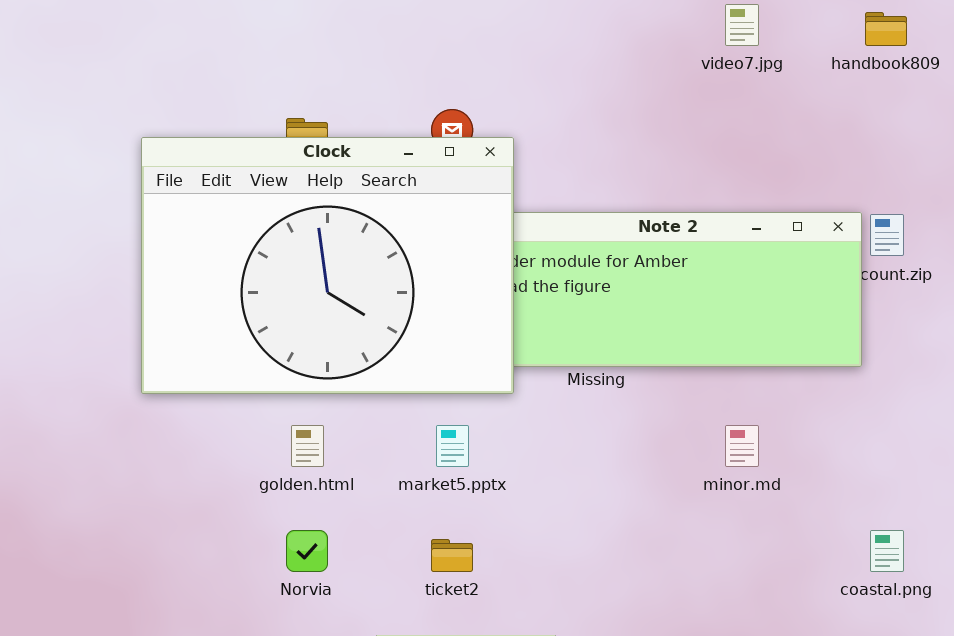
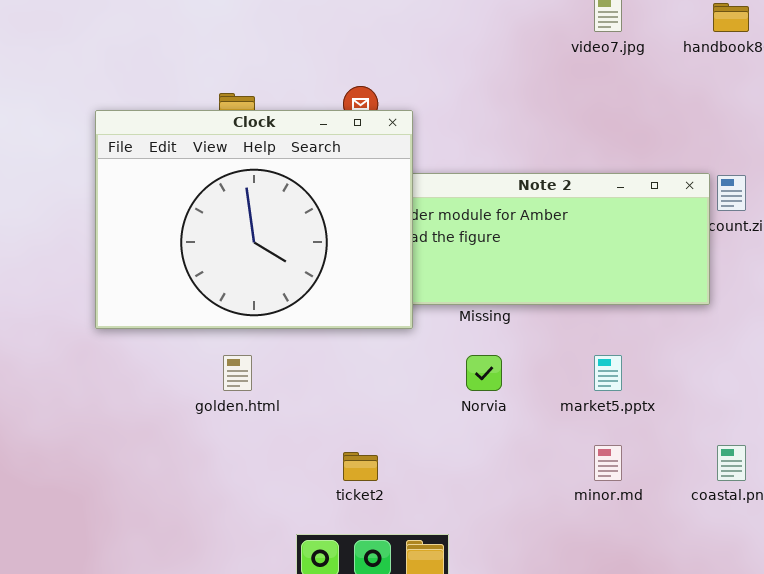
market5.pptx: [436,425,469,467] -> [594,355,622,391], moved
minor.md: [725,425,759,467] -> [594,445,622,481], moved
Norvia: [286,530,328,572] -> [466,355,502,391], moved

